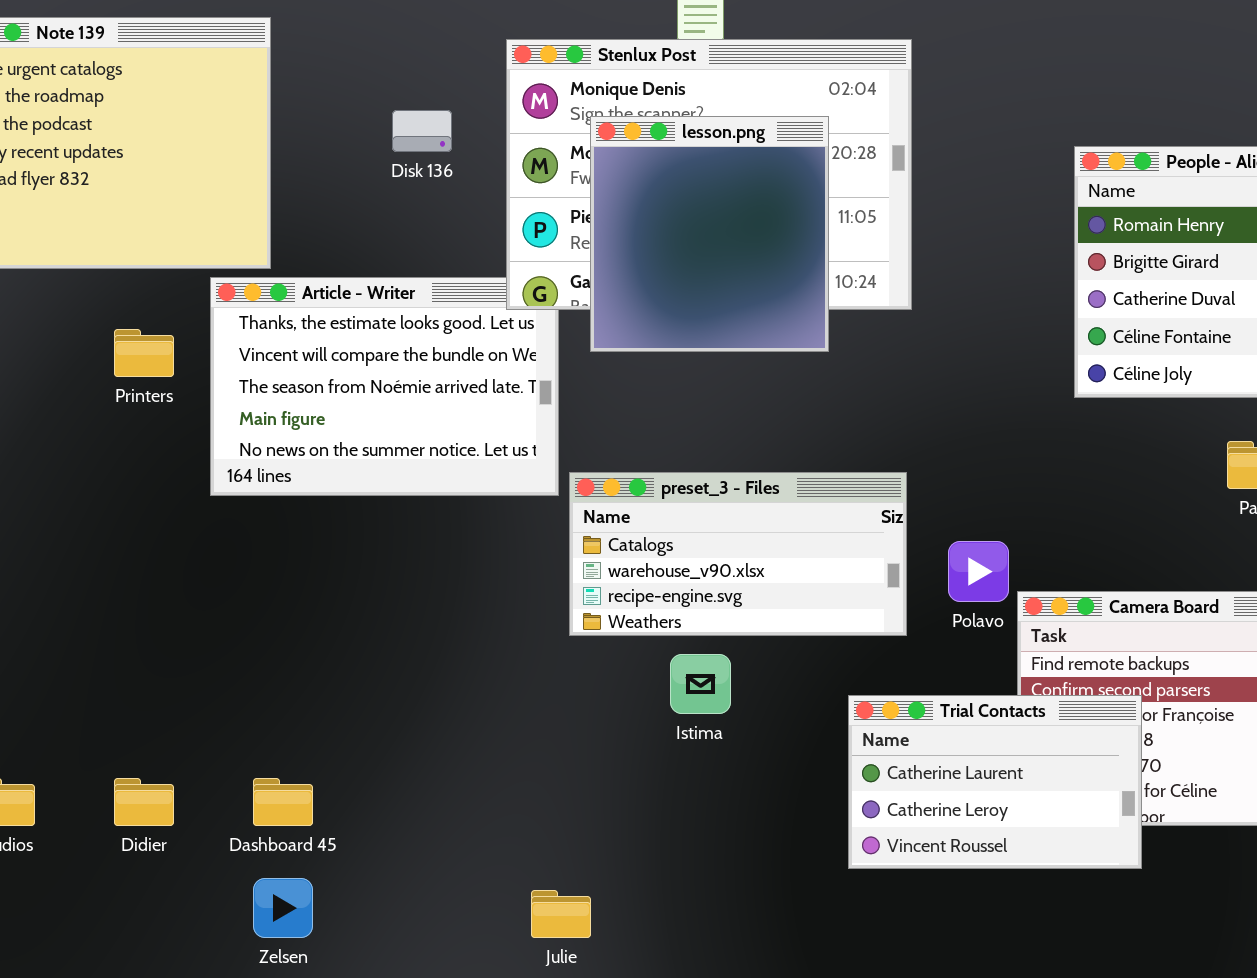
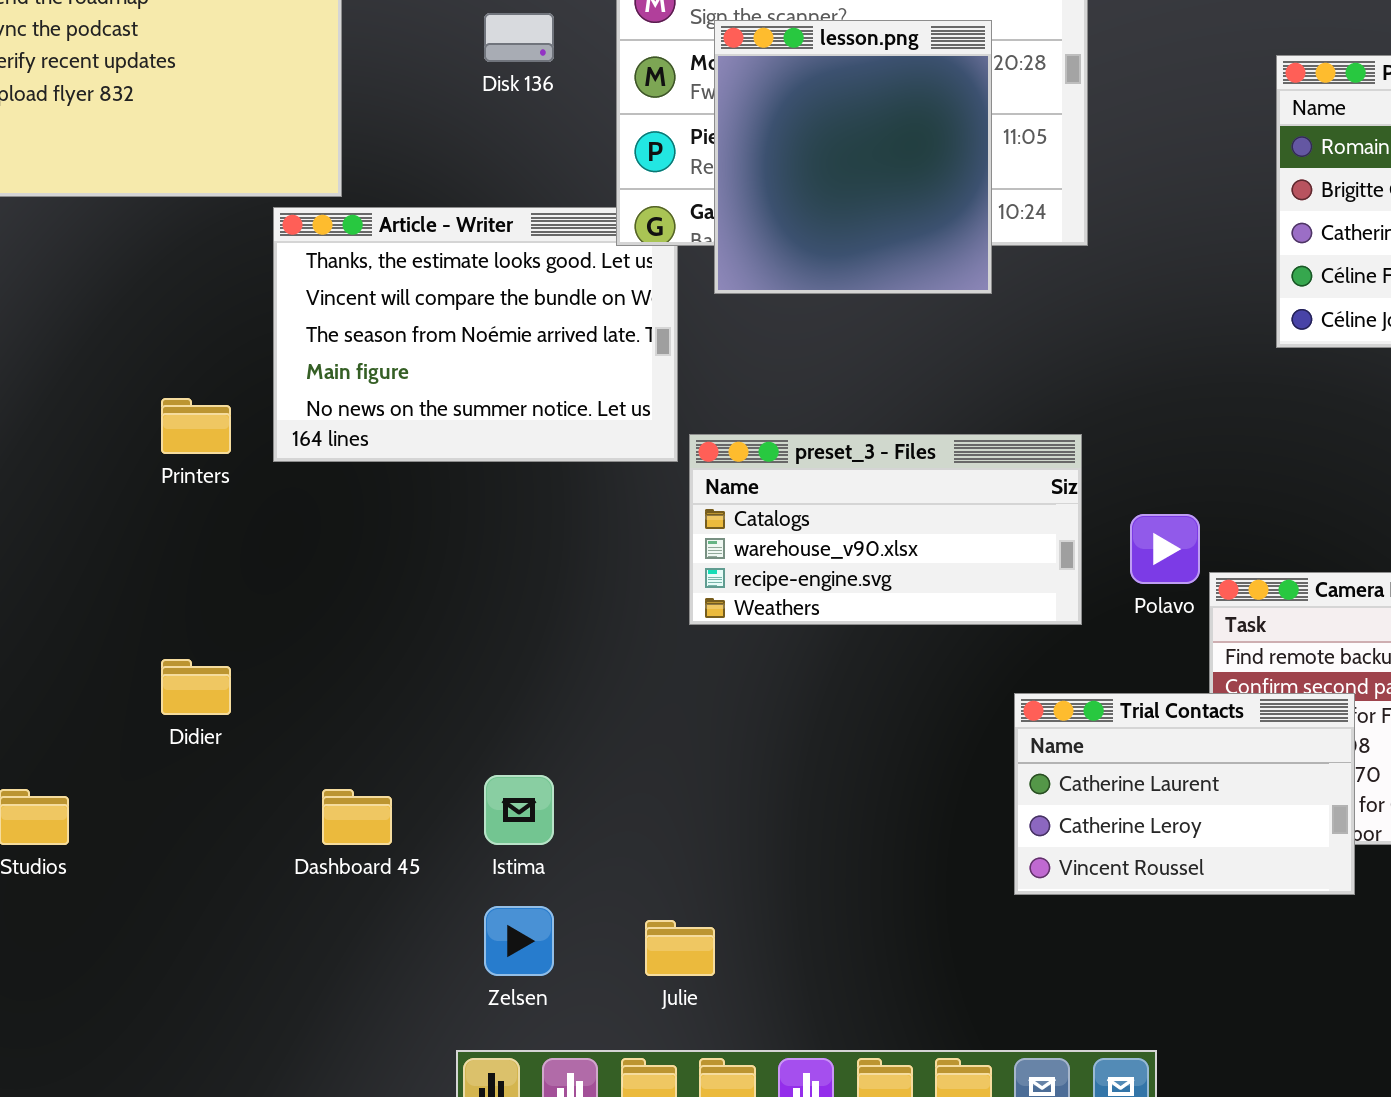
Printers: [114,329,174,377] -> [161,398,231,454], moved
Istima: [670,654,731,714] -> [484,775,554,845], moved
Didier: [114,778,174,826] -> [161,659,231,715], moved
Zelsen: [253,878,313,938] -> [484,906,554,976], moved

